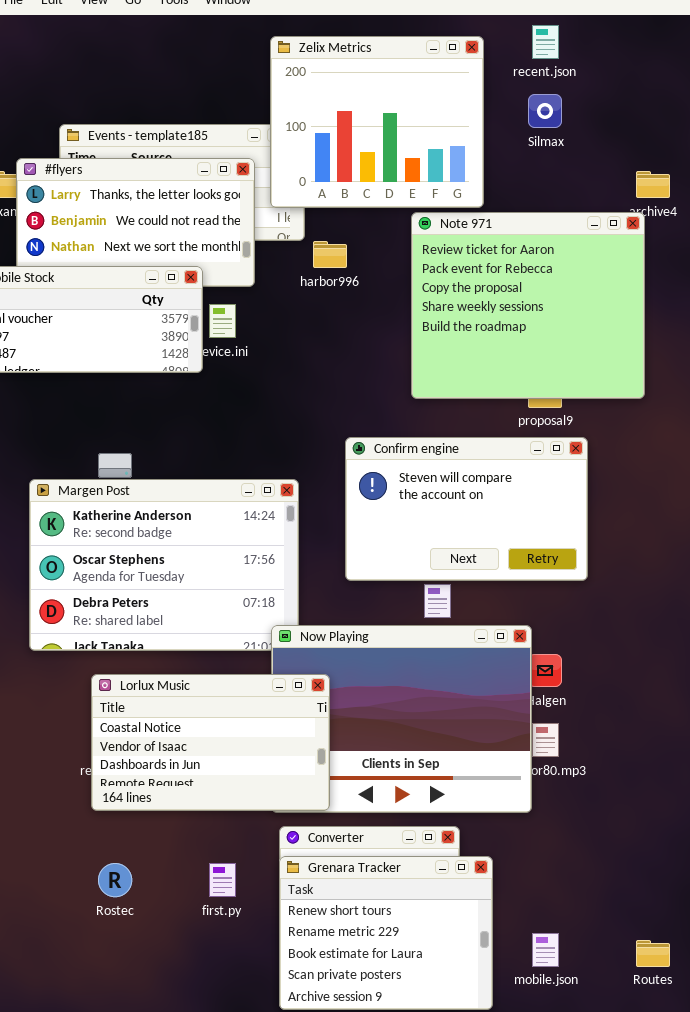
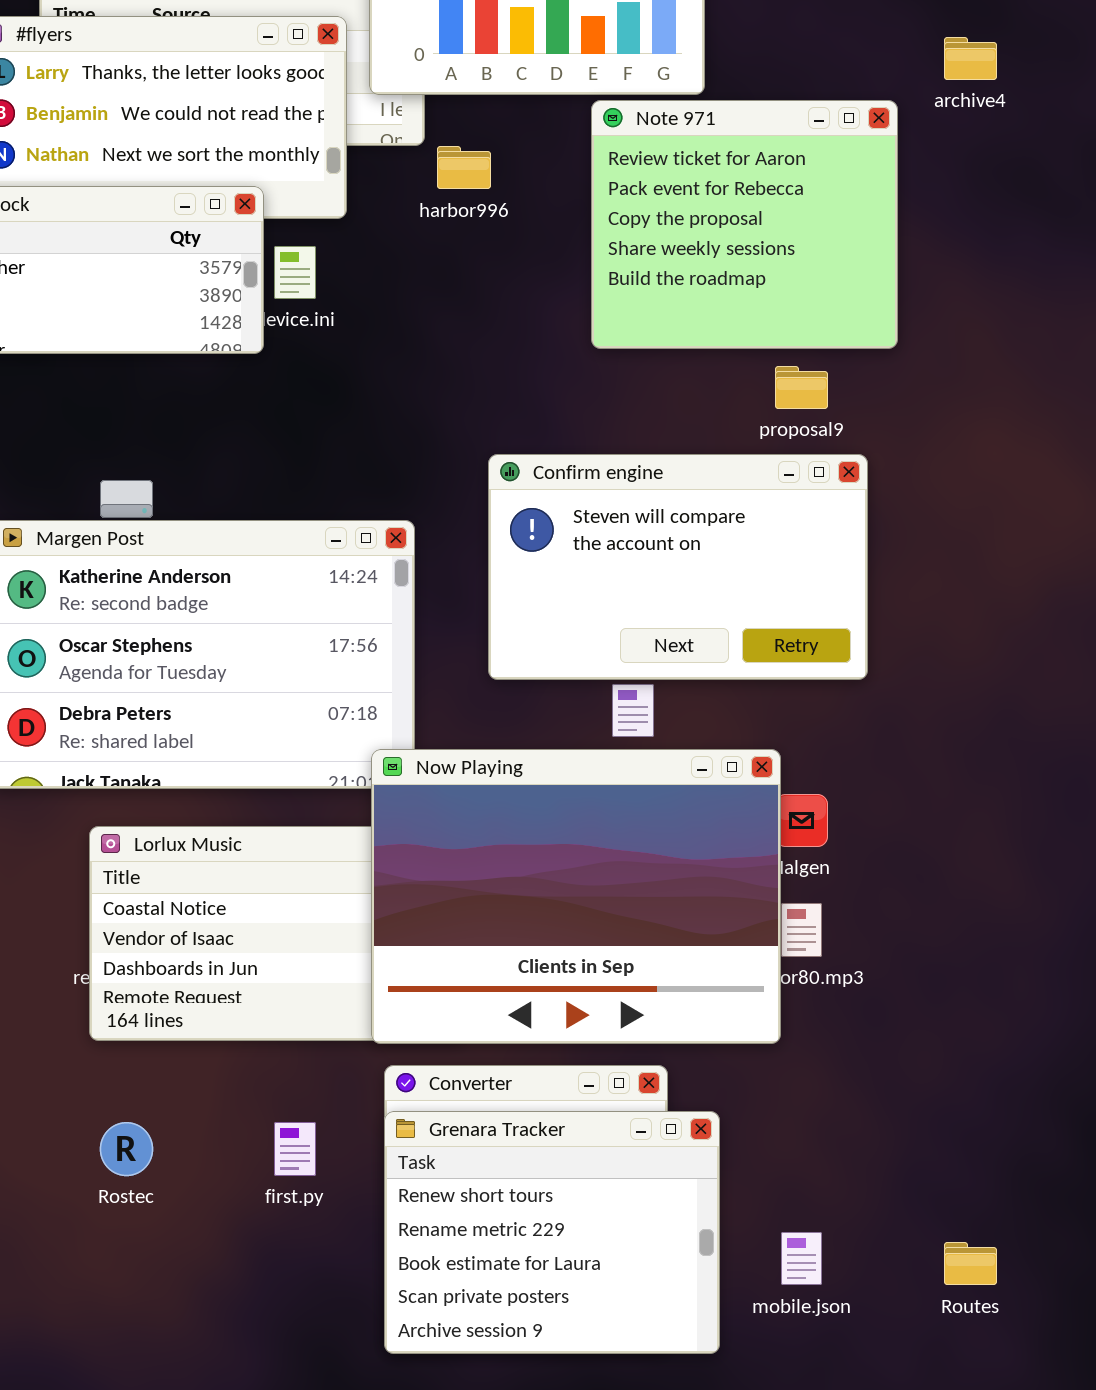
Note 971: [411,212,645,399] -> [591,100,898,349], resized
Now Playing: [271,625,532,813] -> [371,749,781,1044], raised

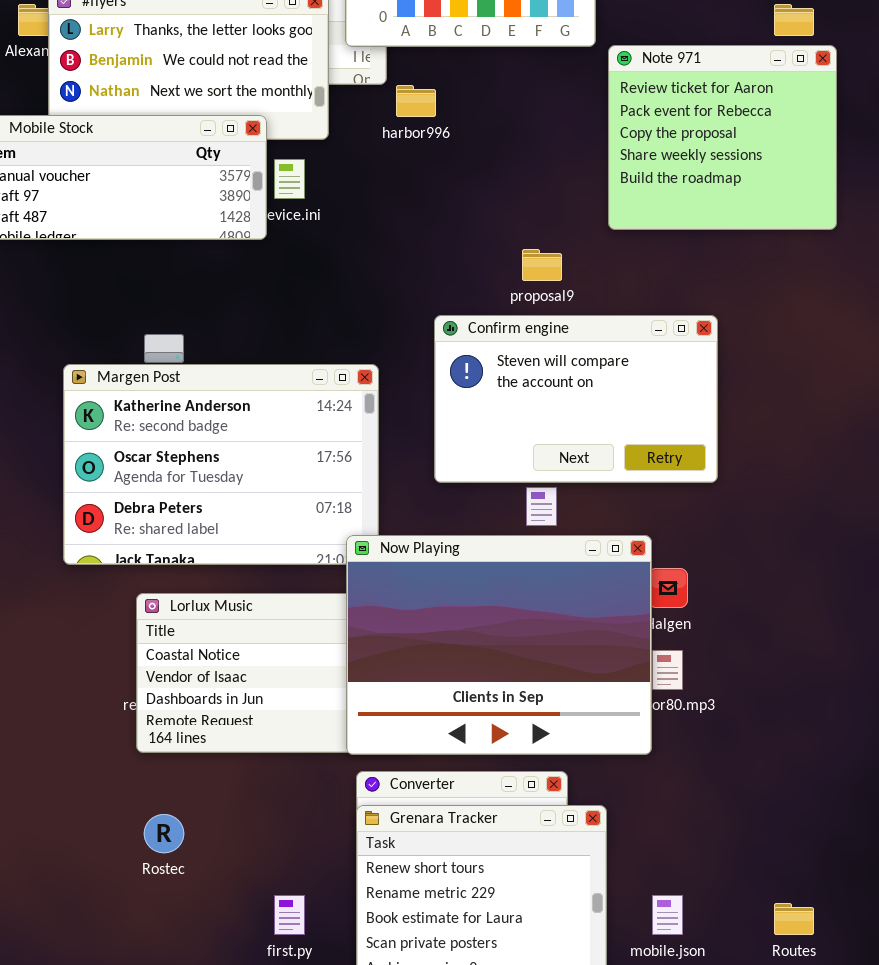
Note 971: [591,100,898,349] -> [608,45,837,230], moved
proposal9: [775,366,828,409] -> [522,249,562,281], moved
first.py: [274,1122,316,1176] -> [274,895,305,935], moved

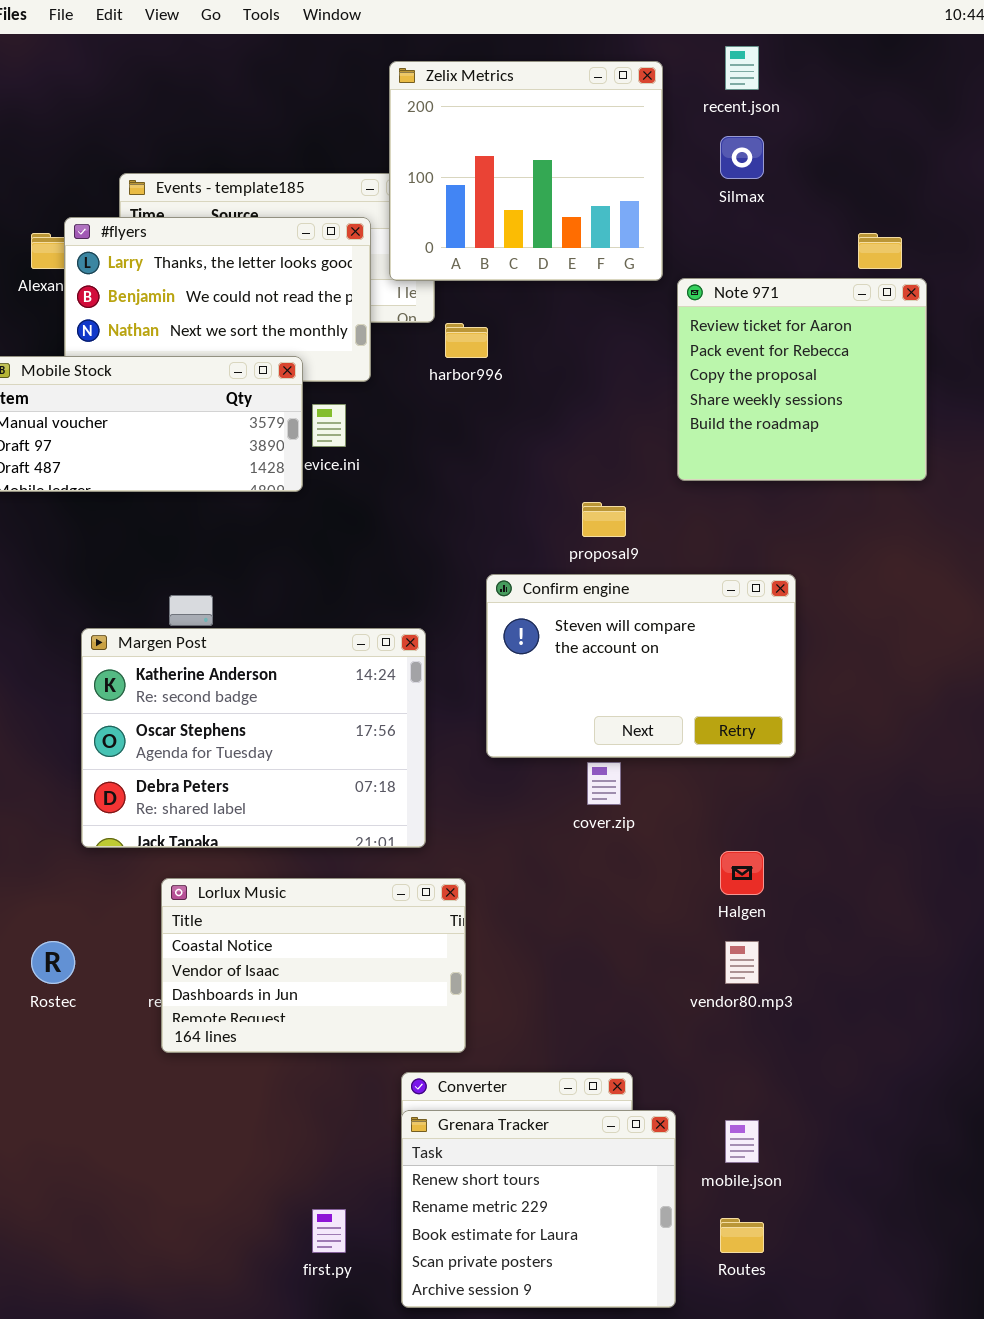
Now Playing: [346,535,652,755] -> none, closed
Rostec: [144,814,184,853] -> [31,941,75,984], moved
mobile.json: [652,895,683,935] -> [725,1120,759,1163], moved
Routes: [774,903,814,935] -> [720,1218,764,1253], moved

